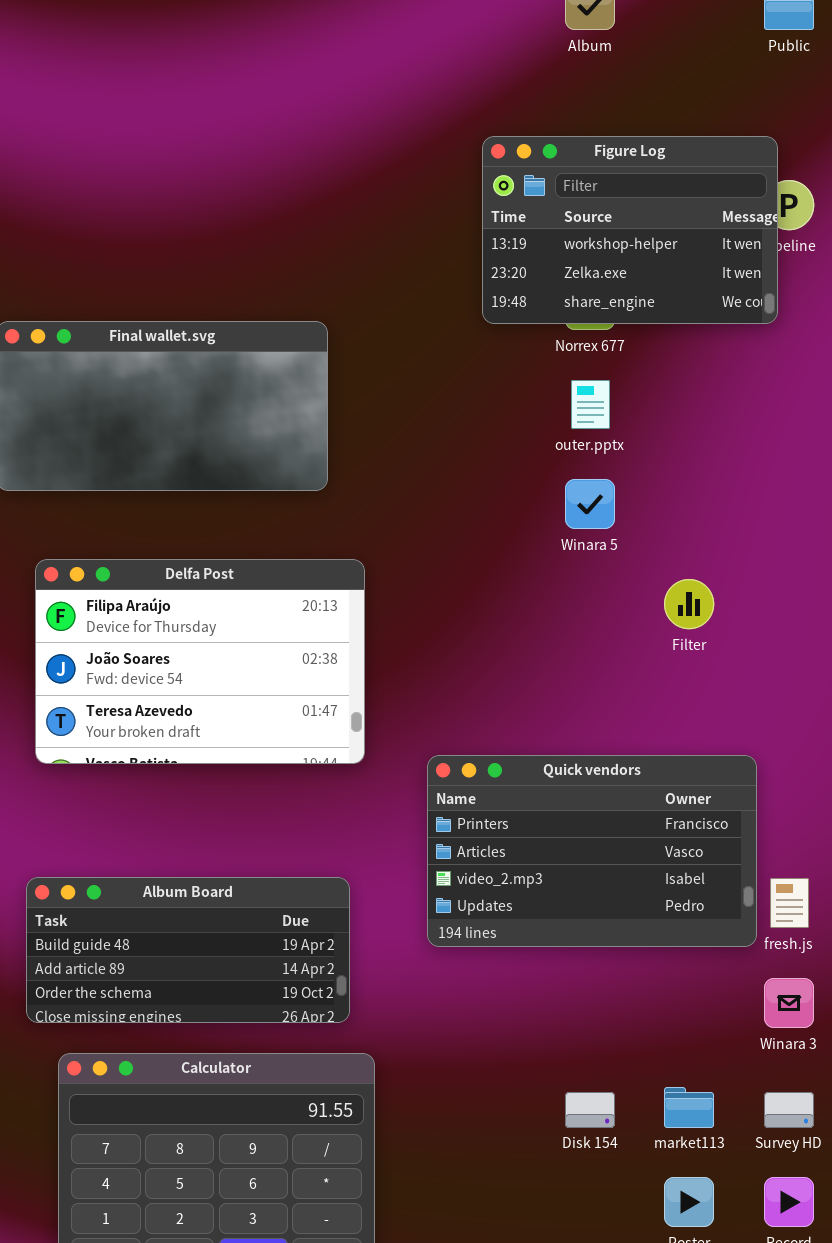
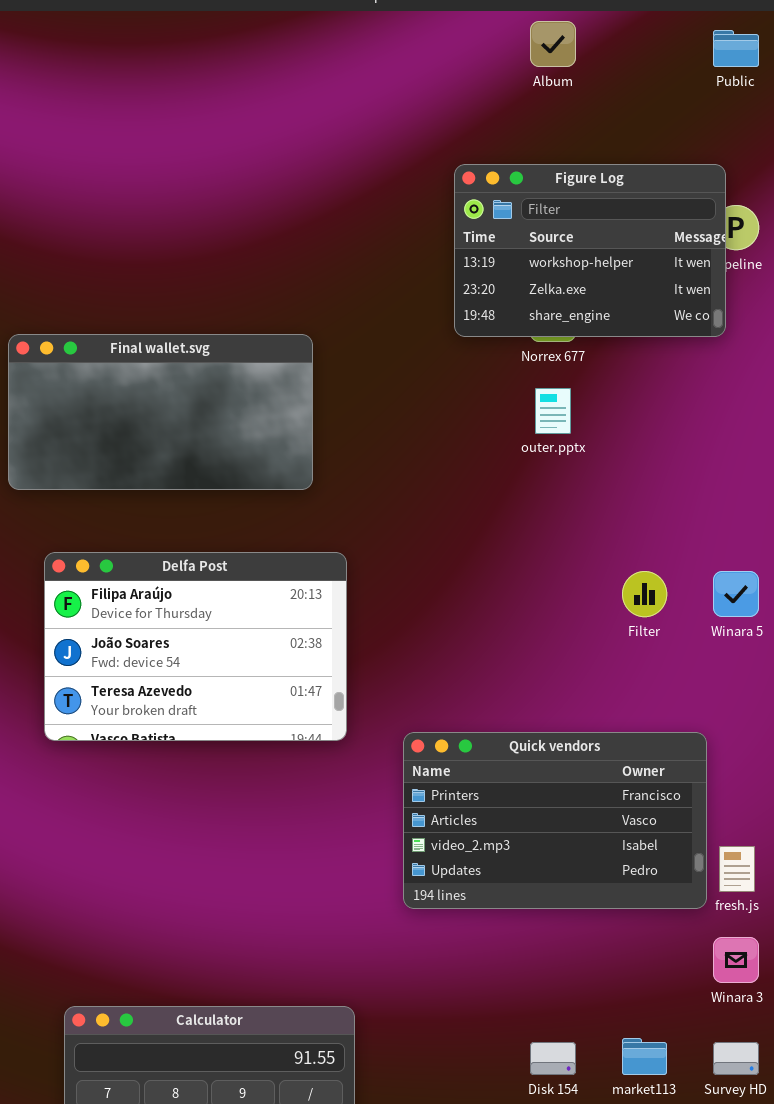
Winara 5: [565,479,615,529] -> [713,571,759,617], moved
Album Board: [26,877,350,1023] -> none, closed

